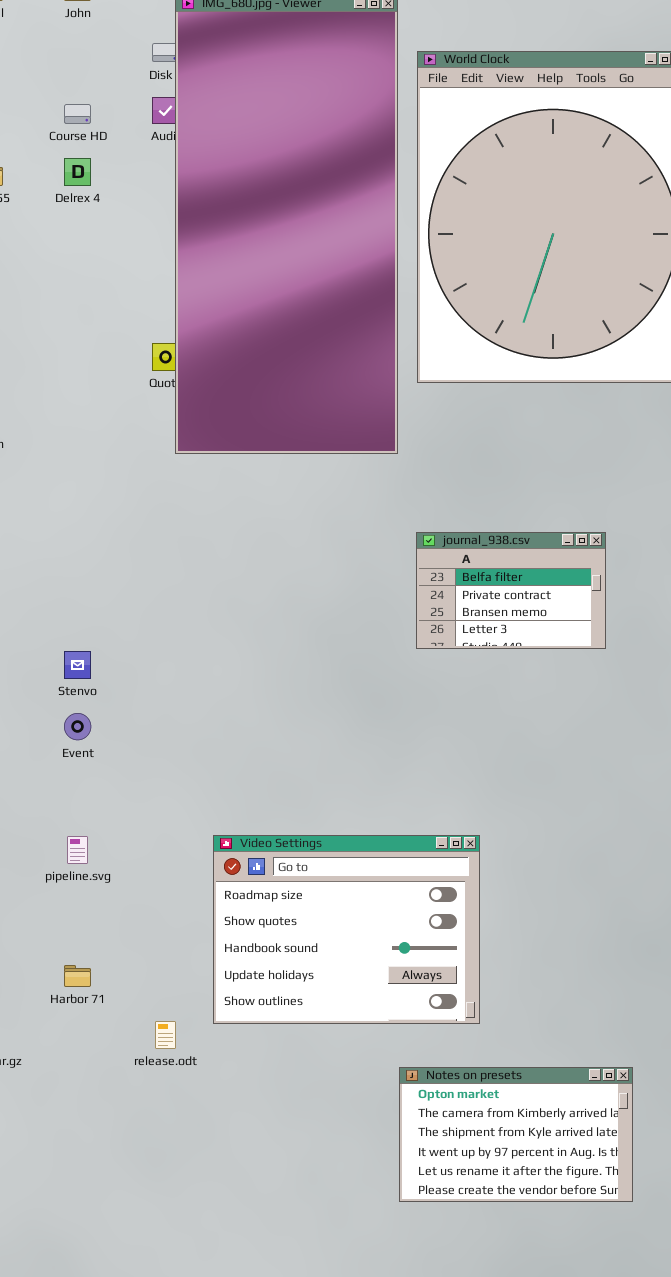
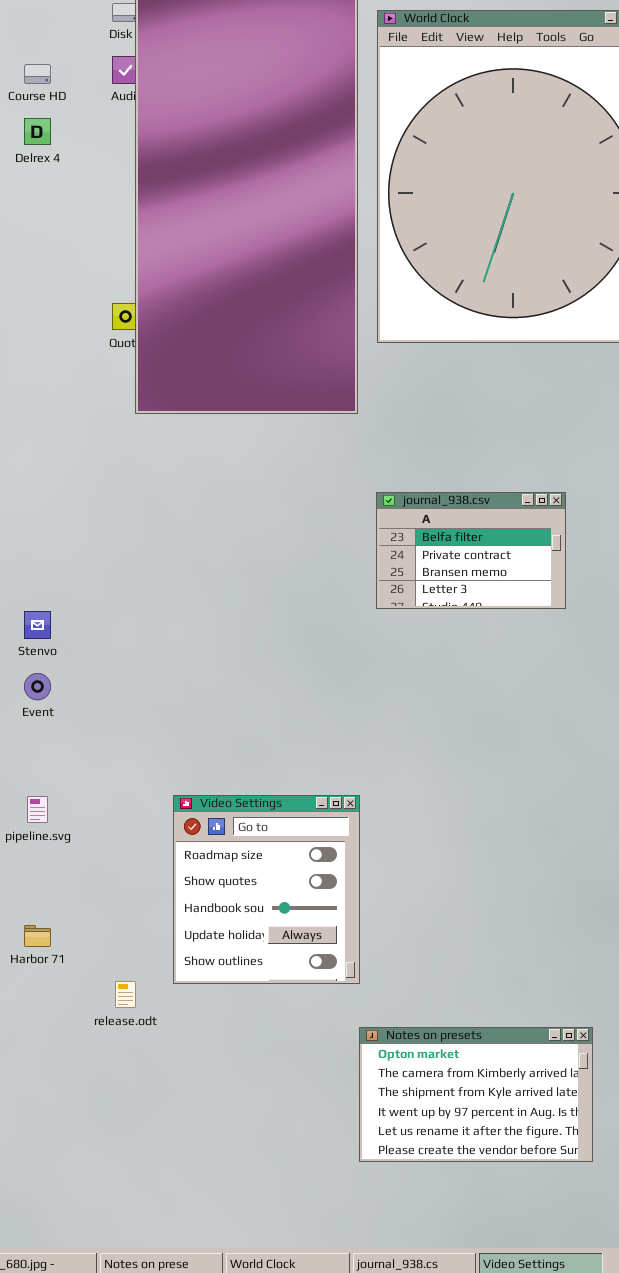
Video Settings: [213,835,480,1024] -> [173,795,360,984], resized

